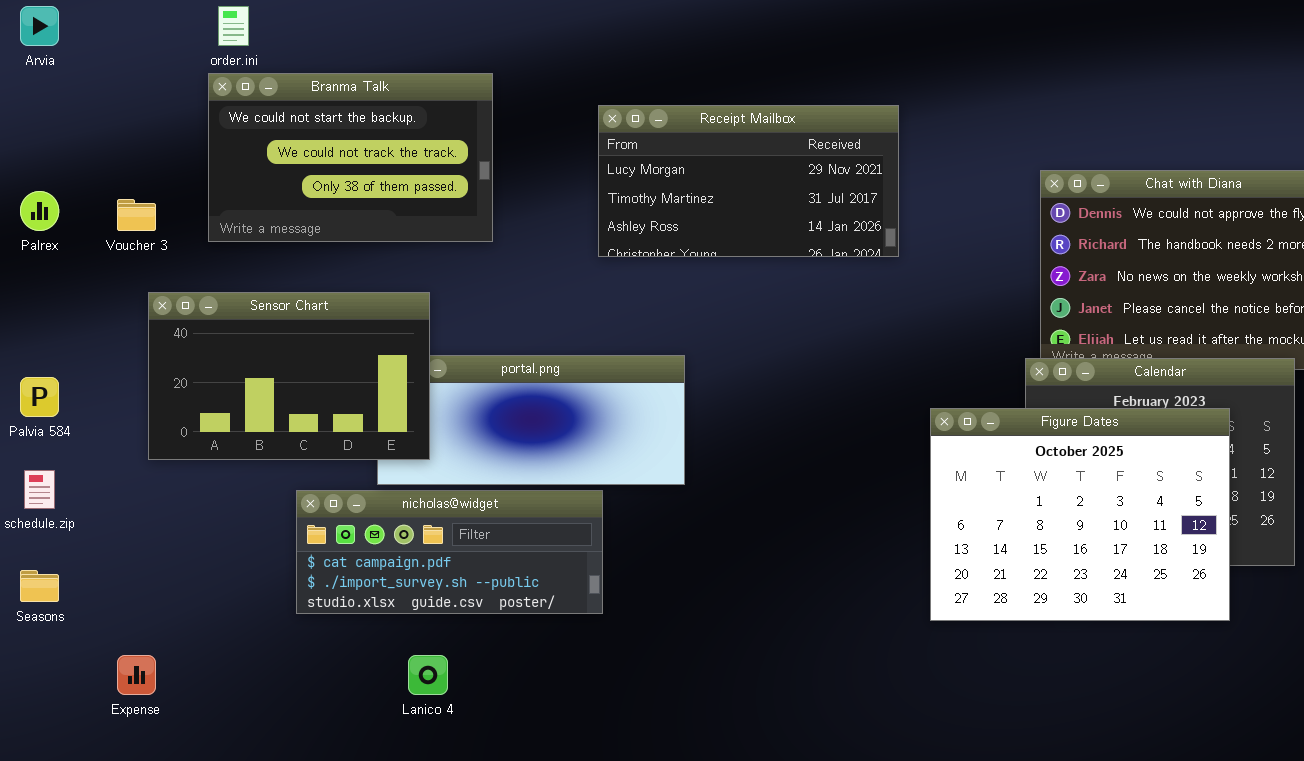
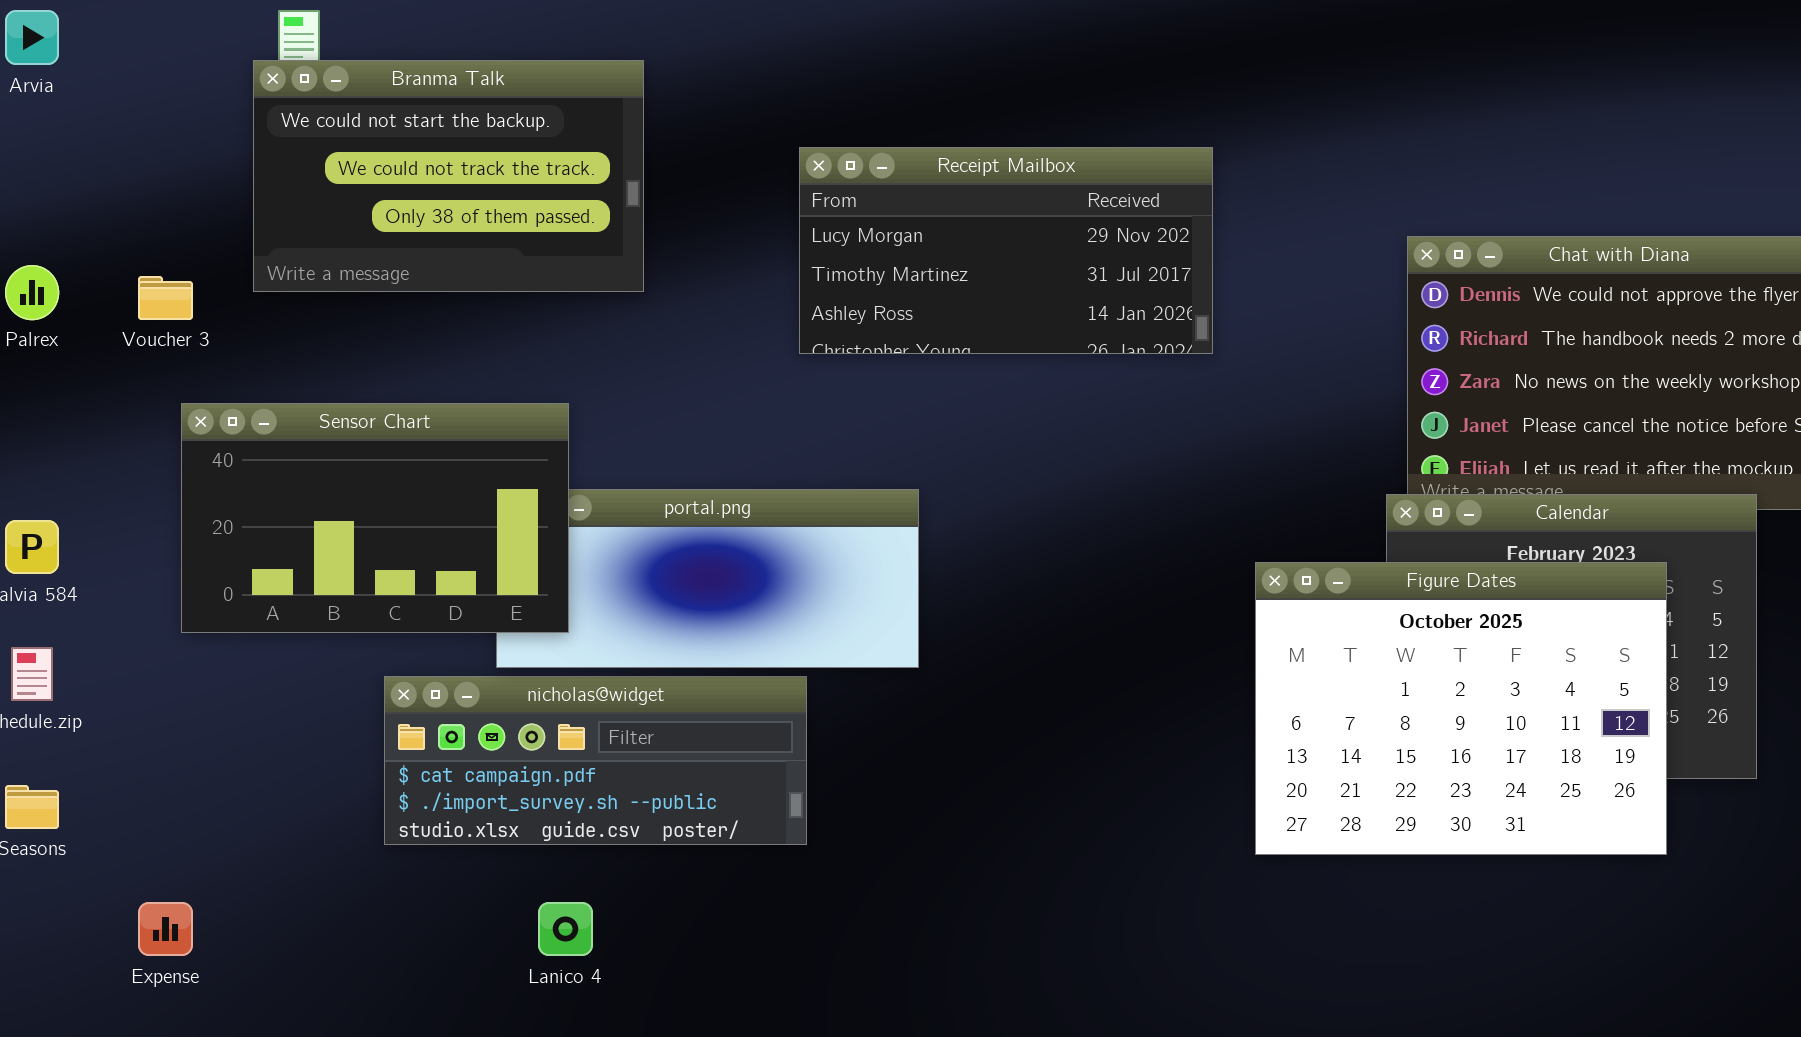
Branma Talk: [208,73,493,242] -> [253,60,644,292], moved

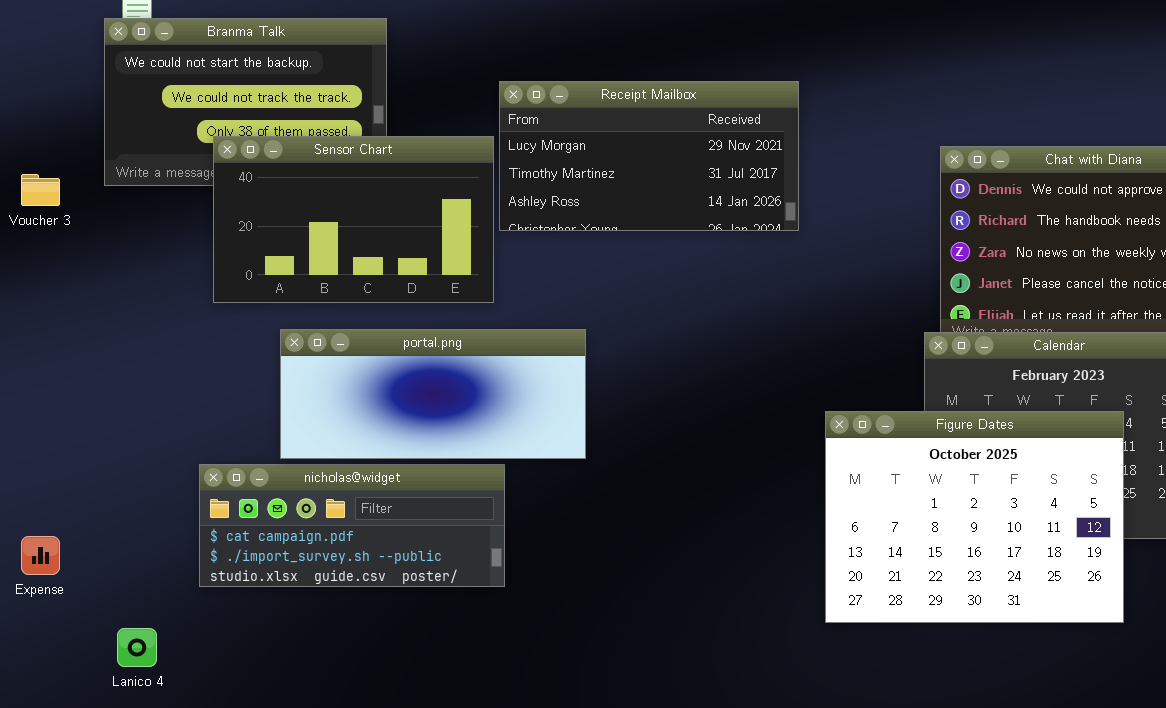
Sensor Chart: [181,403,569,633] -> [213,136,494,303], moved
Figure Dates: [1255,562,1667,855] -> [825,411,1124,623], moved
Expense: [138,902,193,956] -> [21,536,60,575], moved
Lanico 4: [538,902,593,956] -> [117,628,157,667], moved

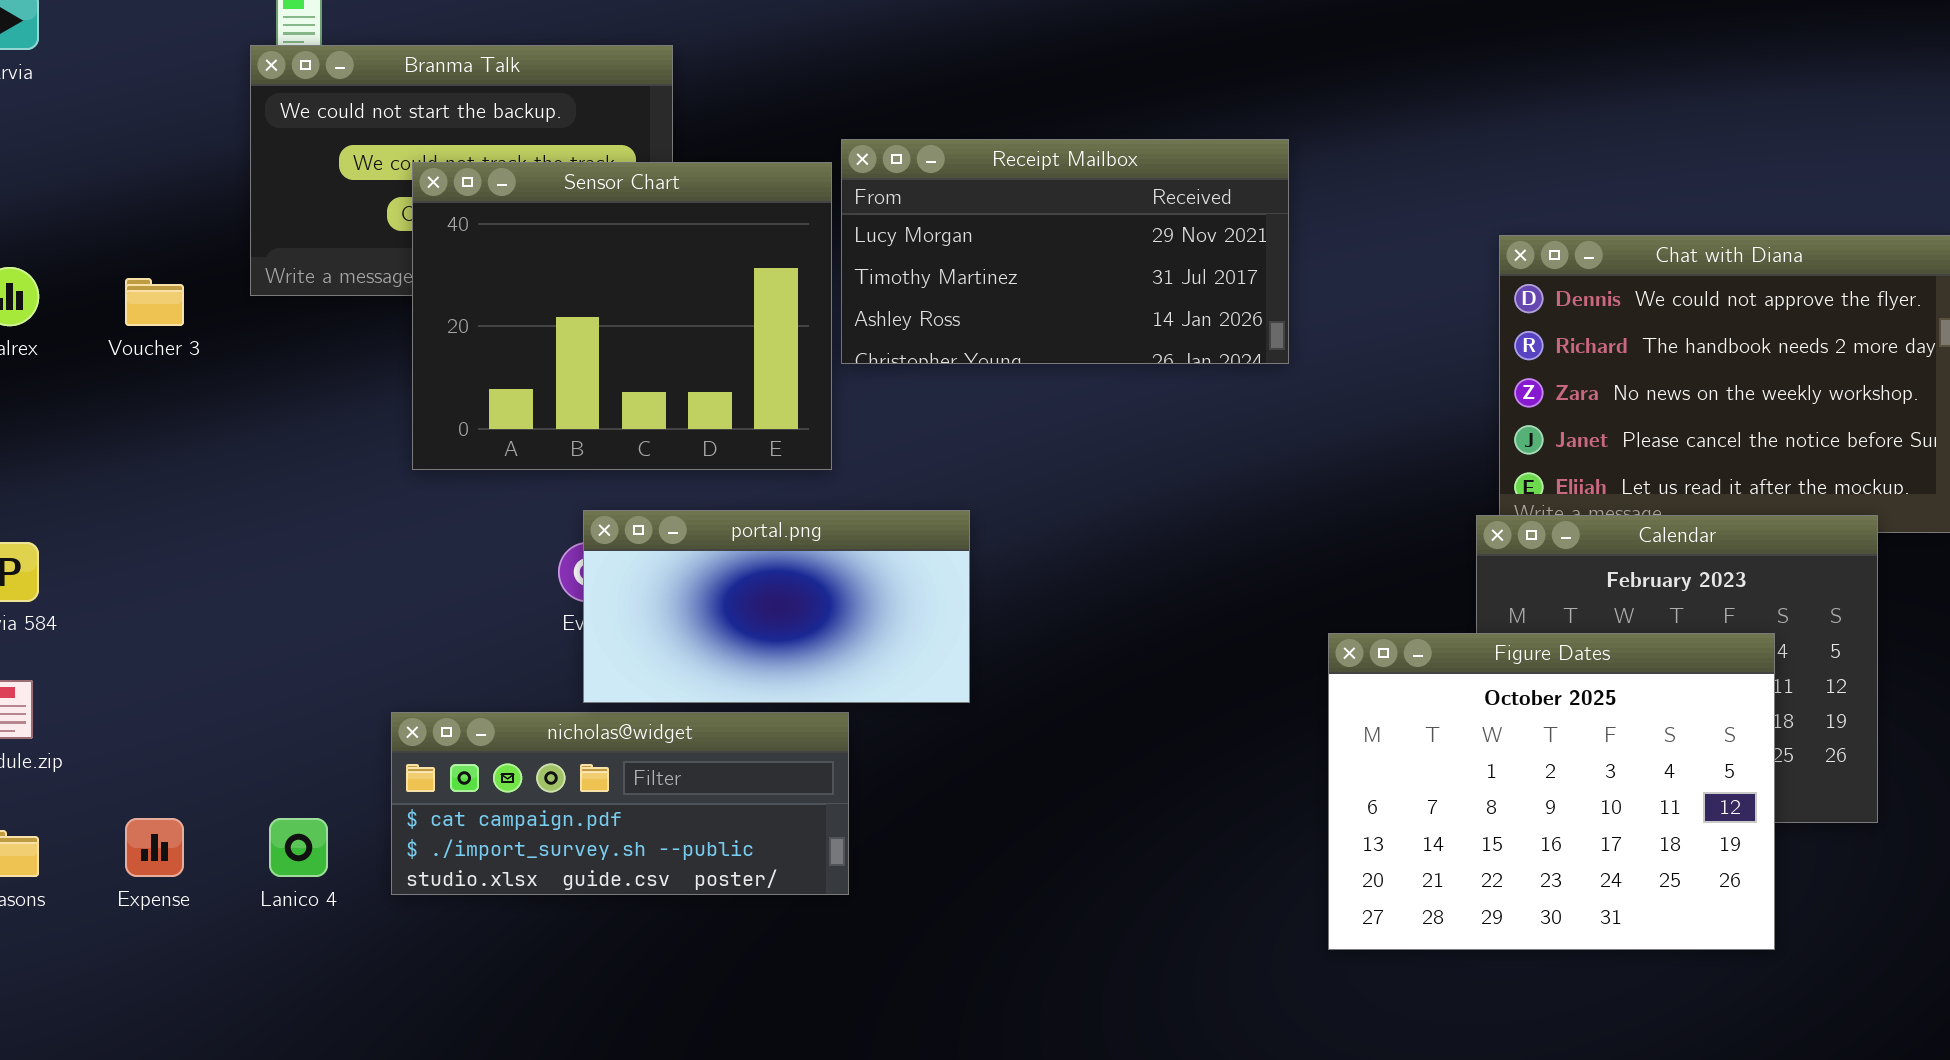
Sensor Chart: [213,136,494,303] -> [412,162,832,470], resized
portal.png: [280,329,586,459] -> [583,510,970,703], resized
Lanico 4: [117,628,157,667] -> [269,818,328,877], moved

